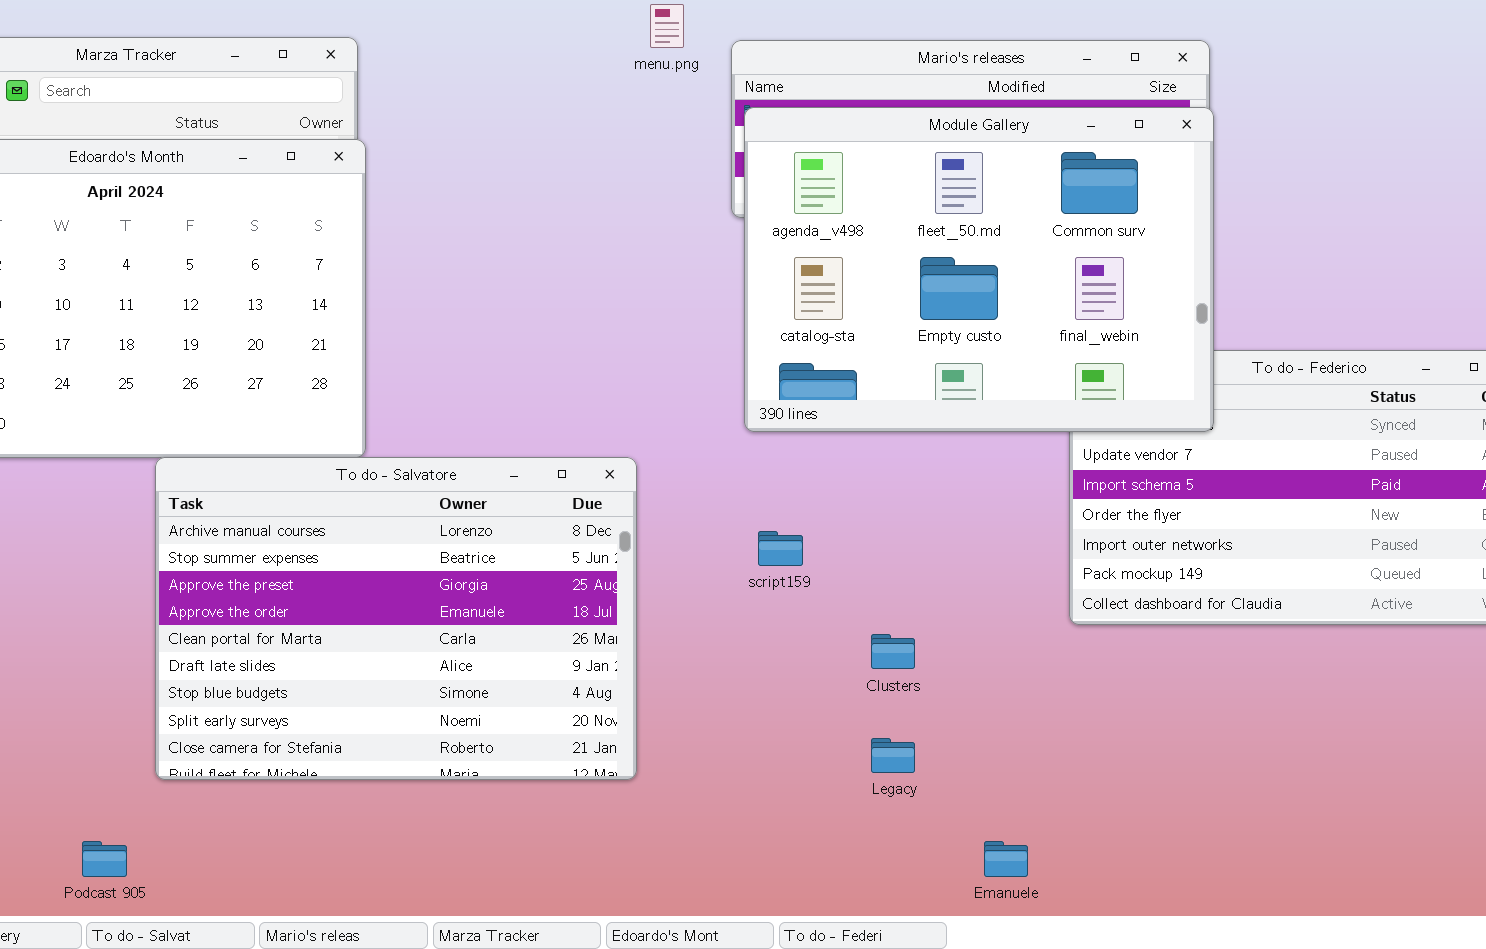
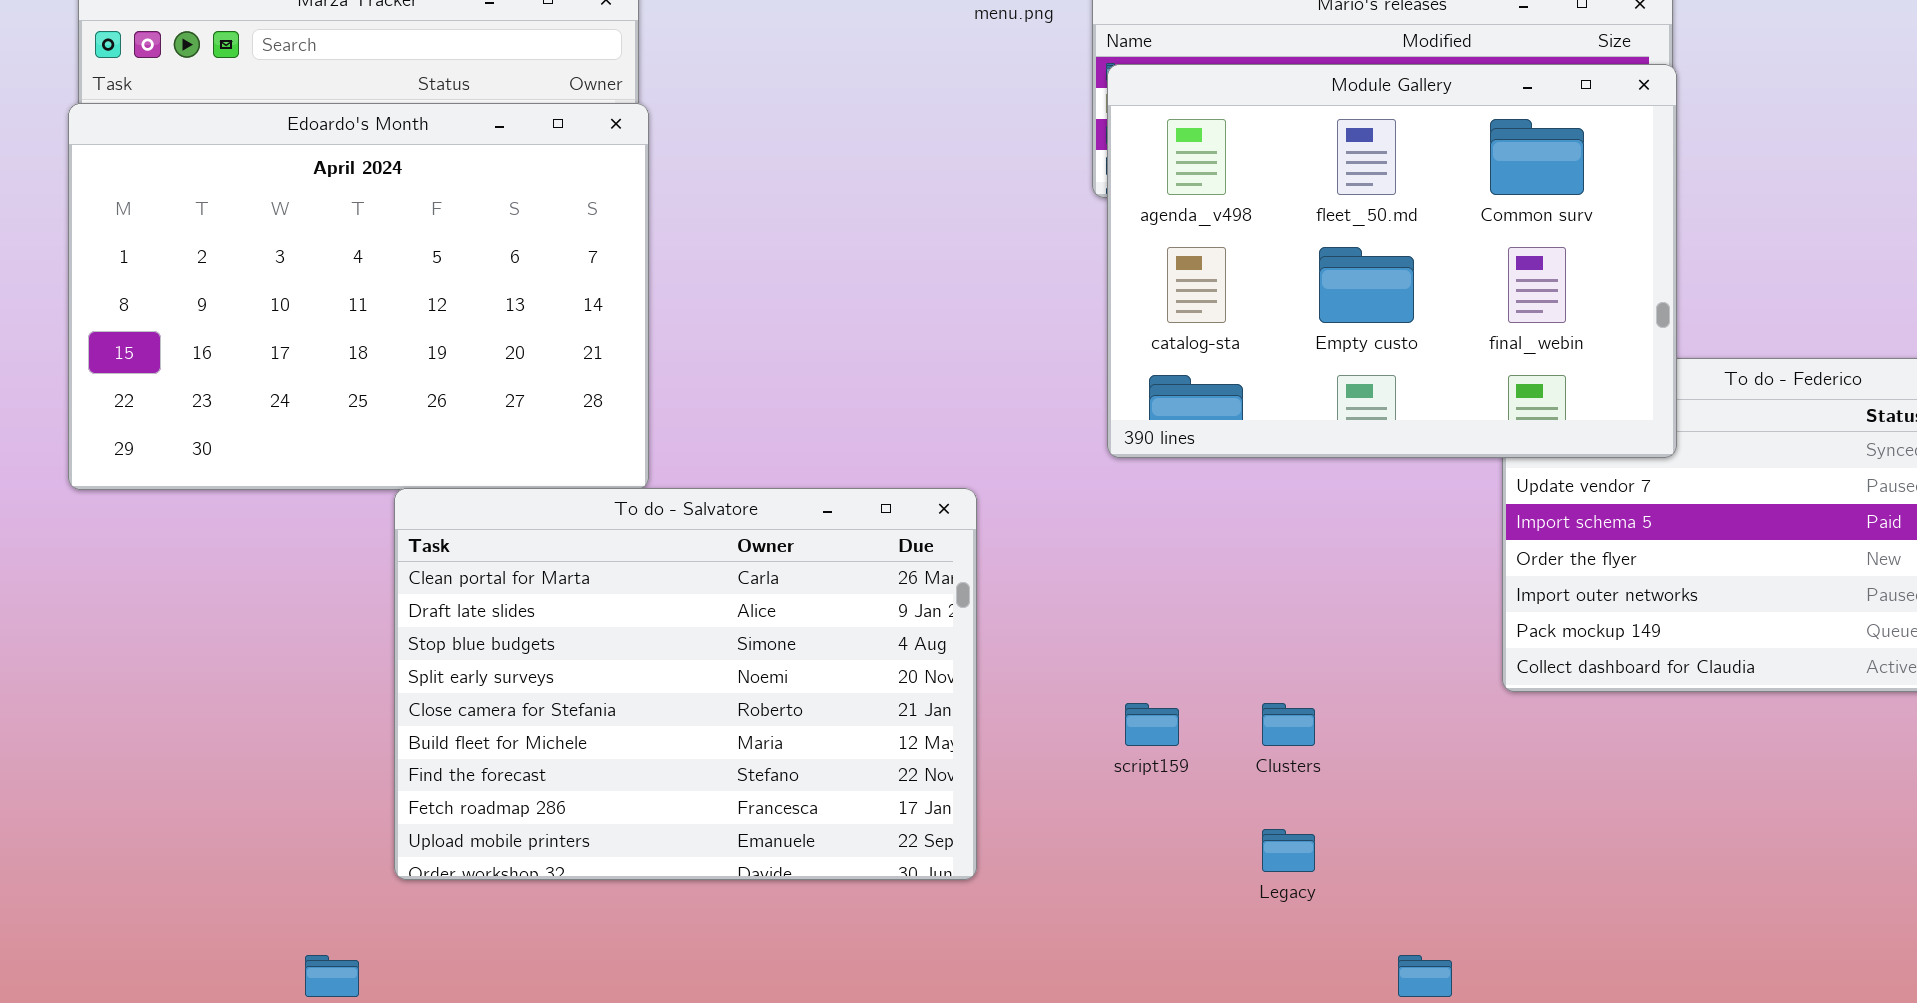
To do - Salvatore: [155,457,637,780] -> [394,488,977,880], scrolled down 4 rows
script159: [758,531,803,566] -> [1125,703,1179,746], moved

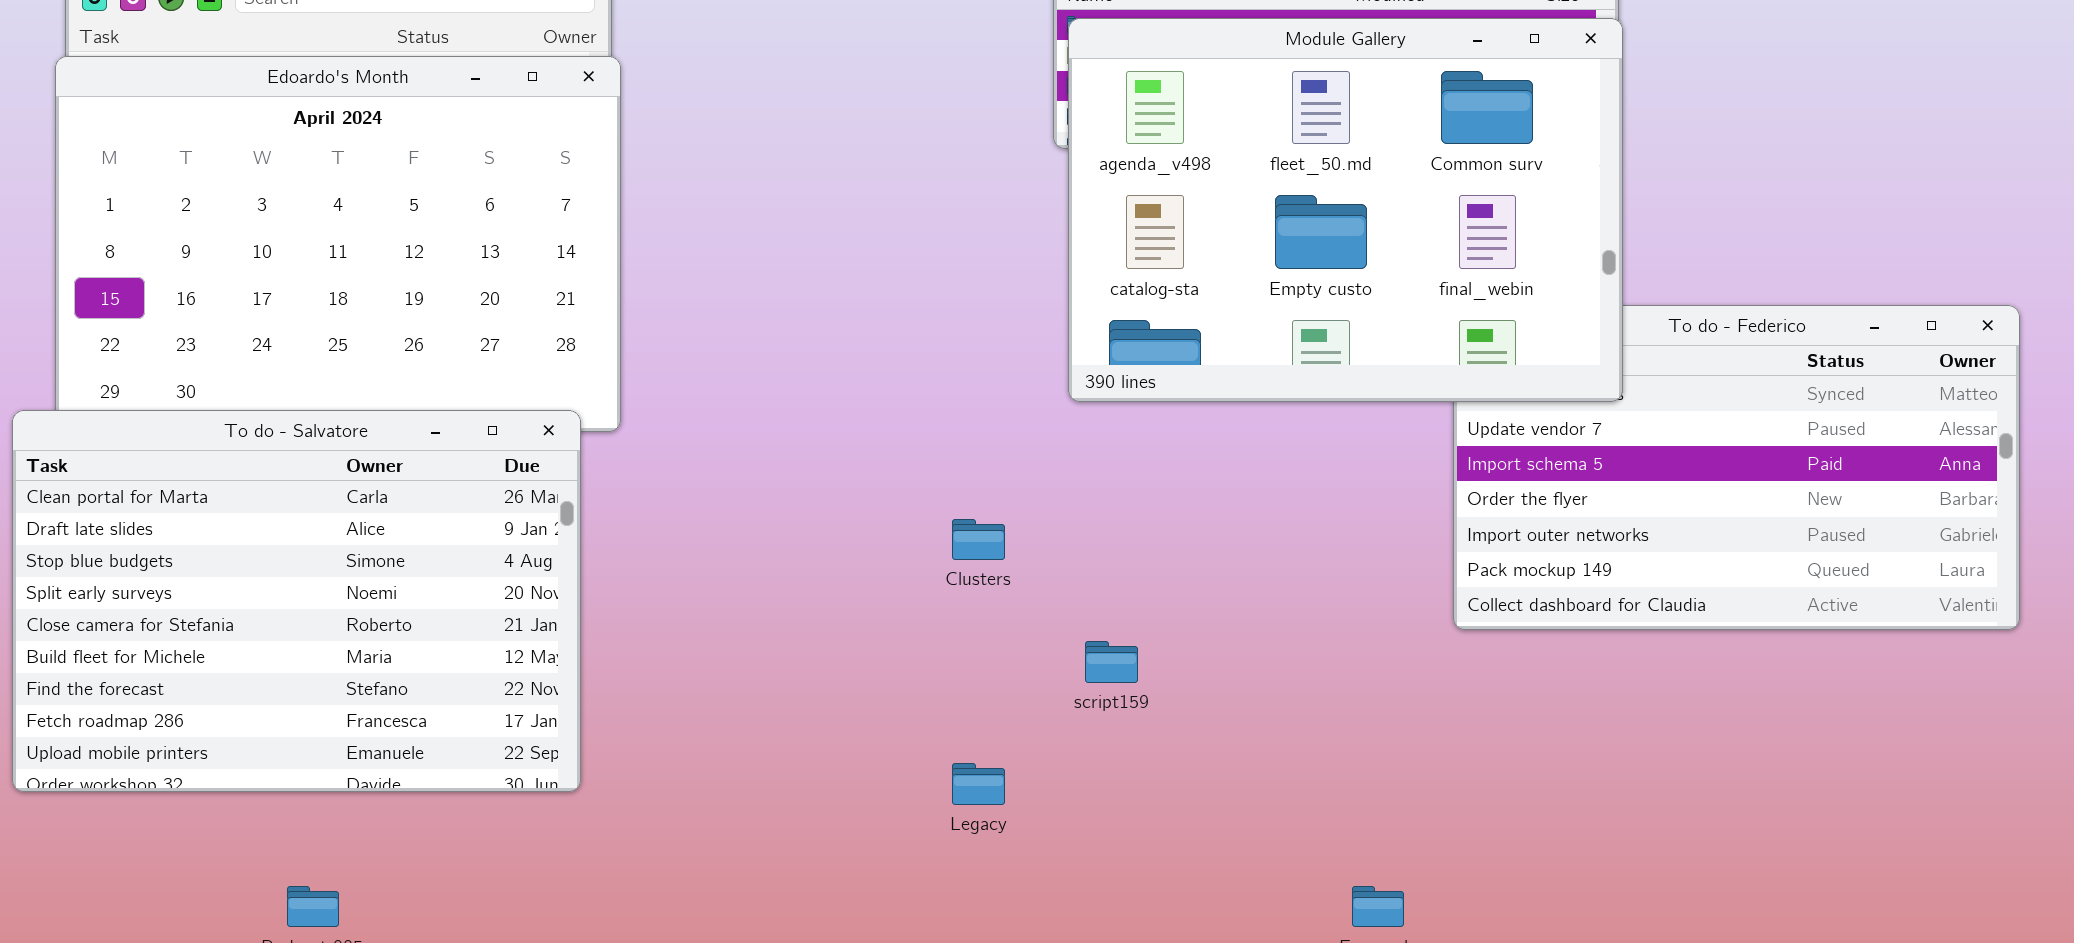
To do - Salvatore: [394,488,977,880] -> [12,410,581,792], moved
Clusters: [1262,703,1315,746] -> [952,519,1005,560], moved
Legacy: [1262,829,1315,872] -> [952,763,1005,805], moved

